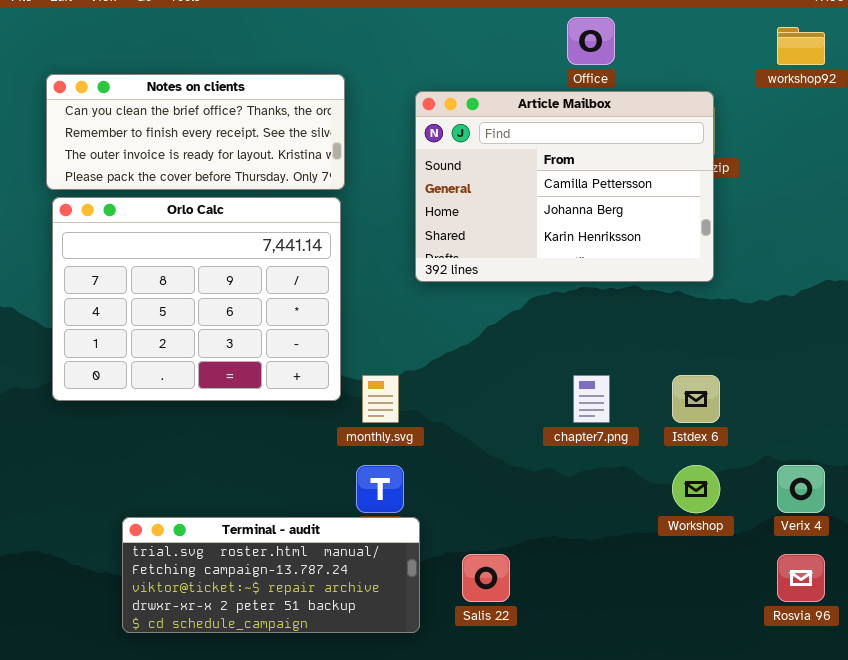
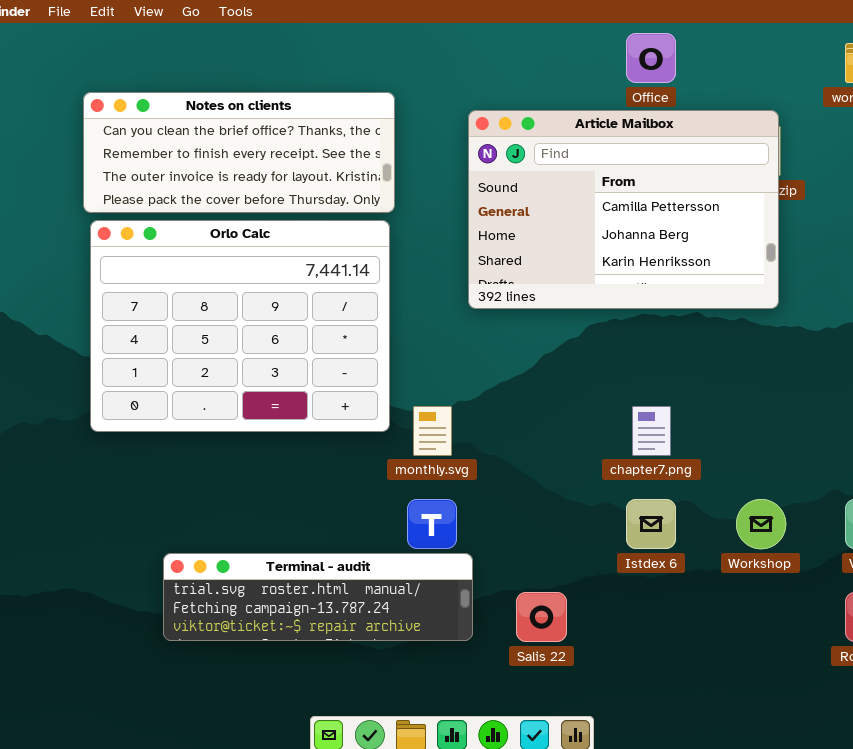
Istdex 6: [672,375,720,423] -> [626,499,676,549], moved
Terminal - audit: [122,517,420,633] -> [163,553,473,641], resized

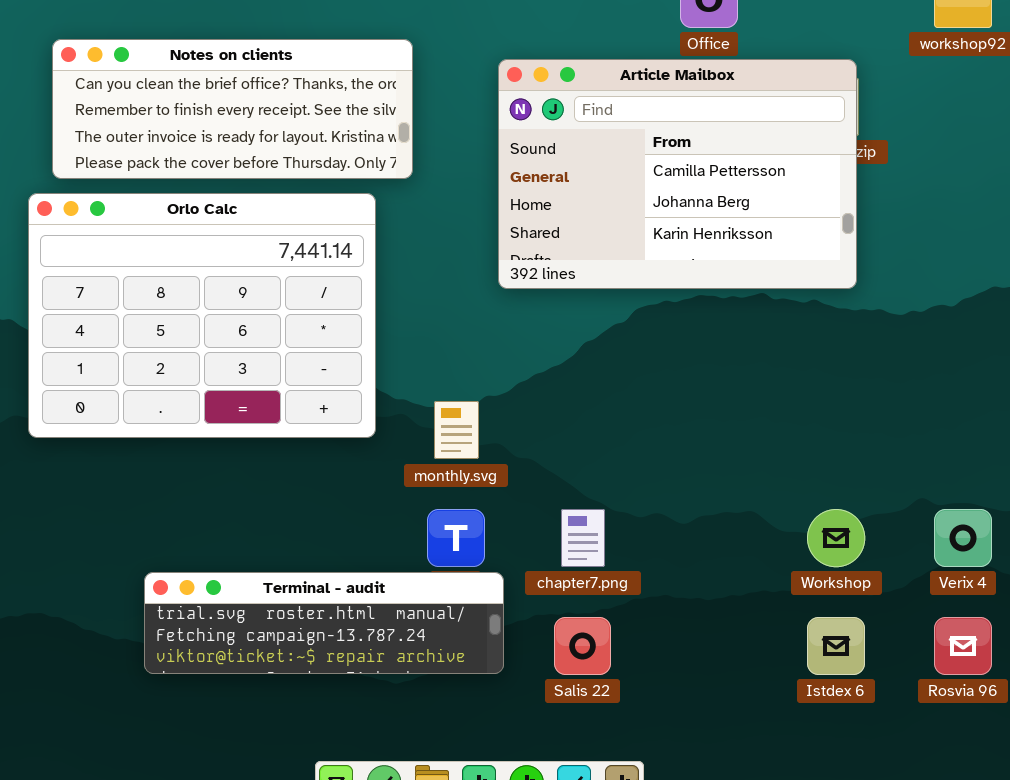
Orlo Calc: [90,220,390,432] -> [28,193,376,438], moved
chapter7.png: [632,406,671,456] -> [561,509,605,567], moved
Istdex 6: [626,499,676,549] -> [807,617,865,675], moved

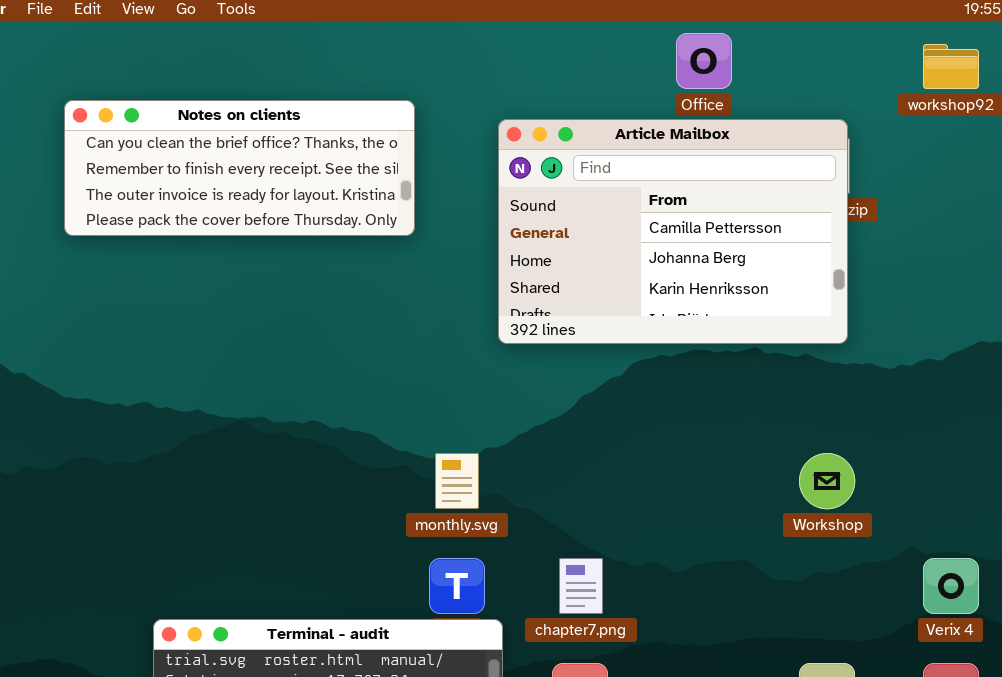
Orlo Calc: [28,193,376,438] -> none, closed
Workshop: [807,509,865,567] -> [799,453,855,509], moved

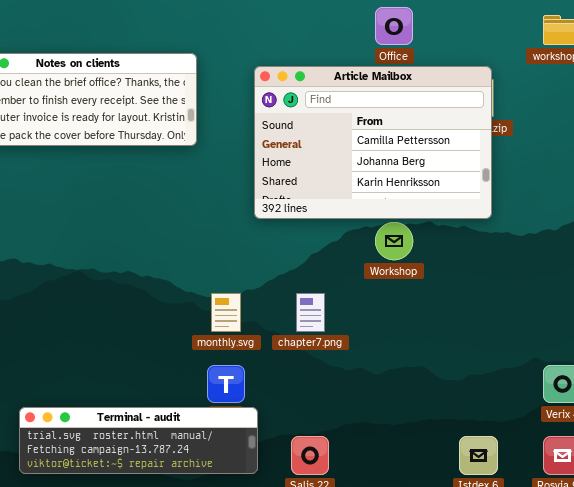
Workshop: [799,453,855,509] -> [375,222,413,260], moved
chapter7.png: [559,558,603,614] -> [296,293,325,332], moved

